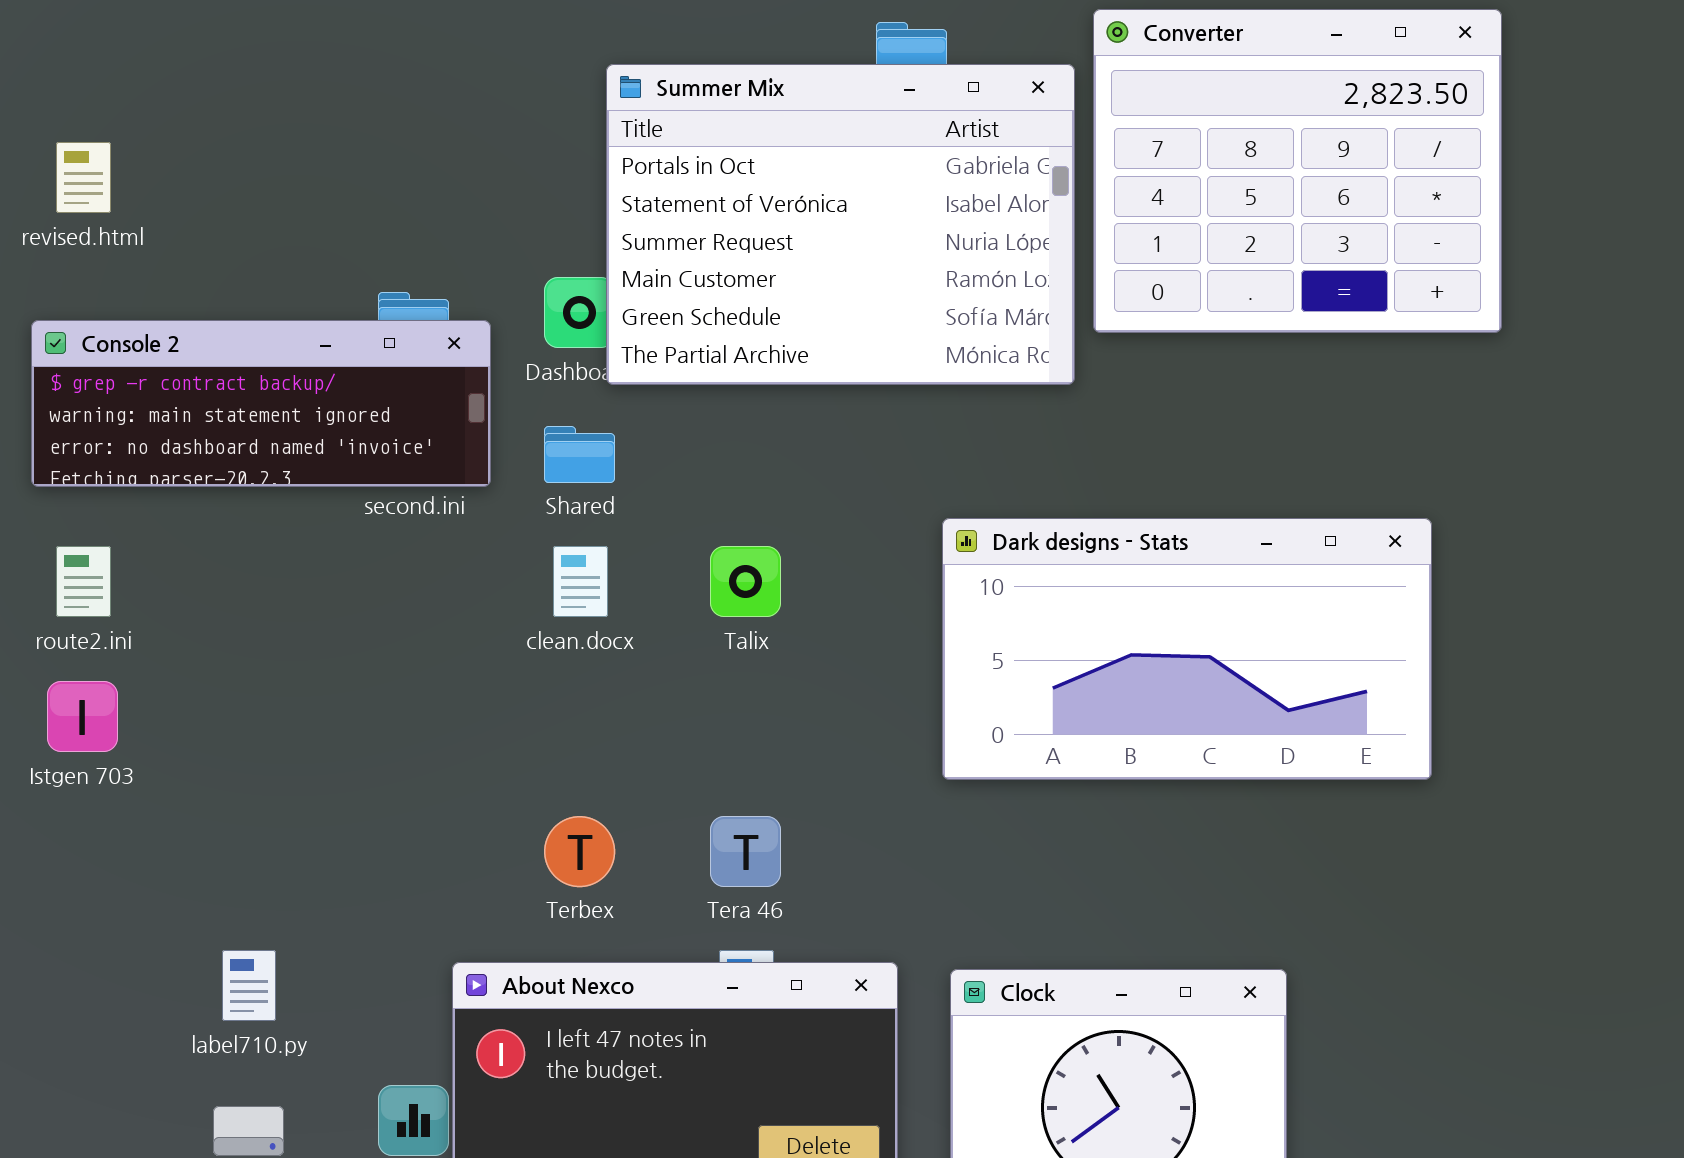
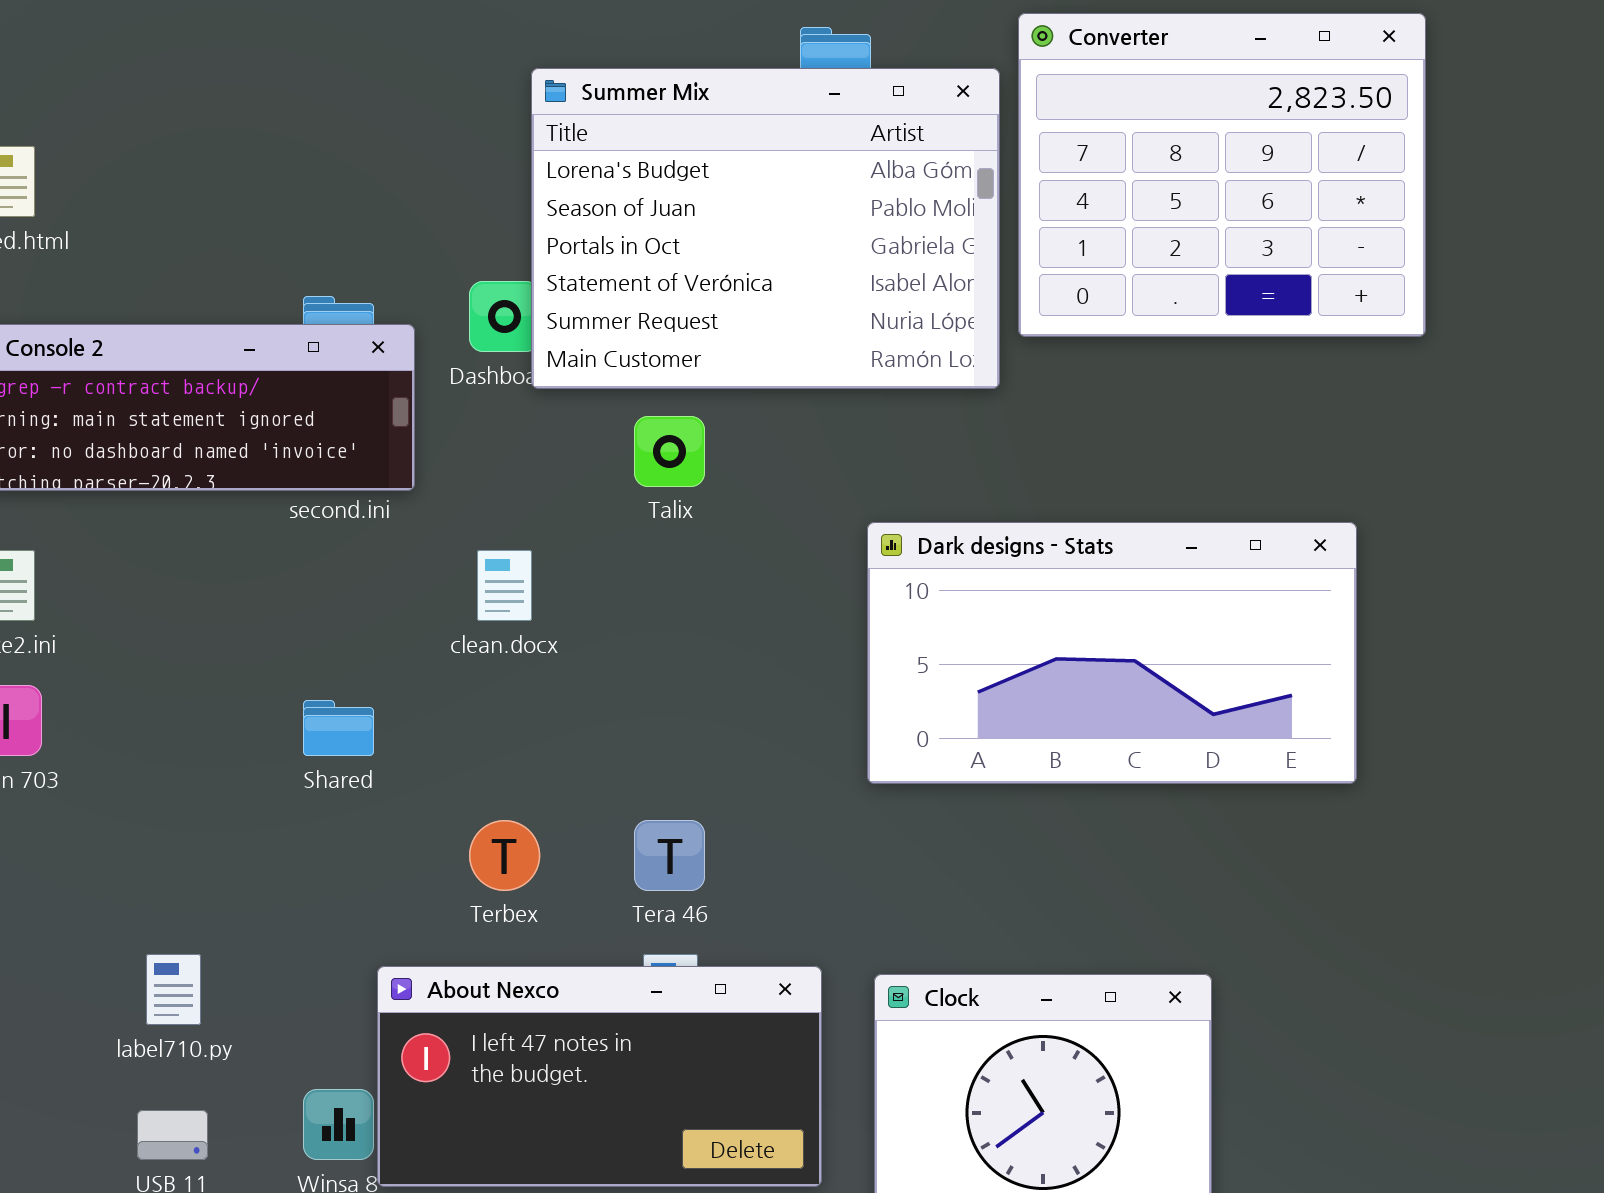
Summer Mix: [606,64,1075,385] -> [531,68,1000,389], scrolled up 2 rows
Shared: [544,426,615,483] -> [303,700,374,756], moved
Talix: [710,546,781,617] -> [634,416,705,487], moved

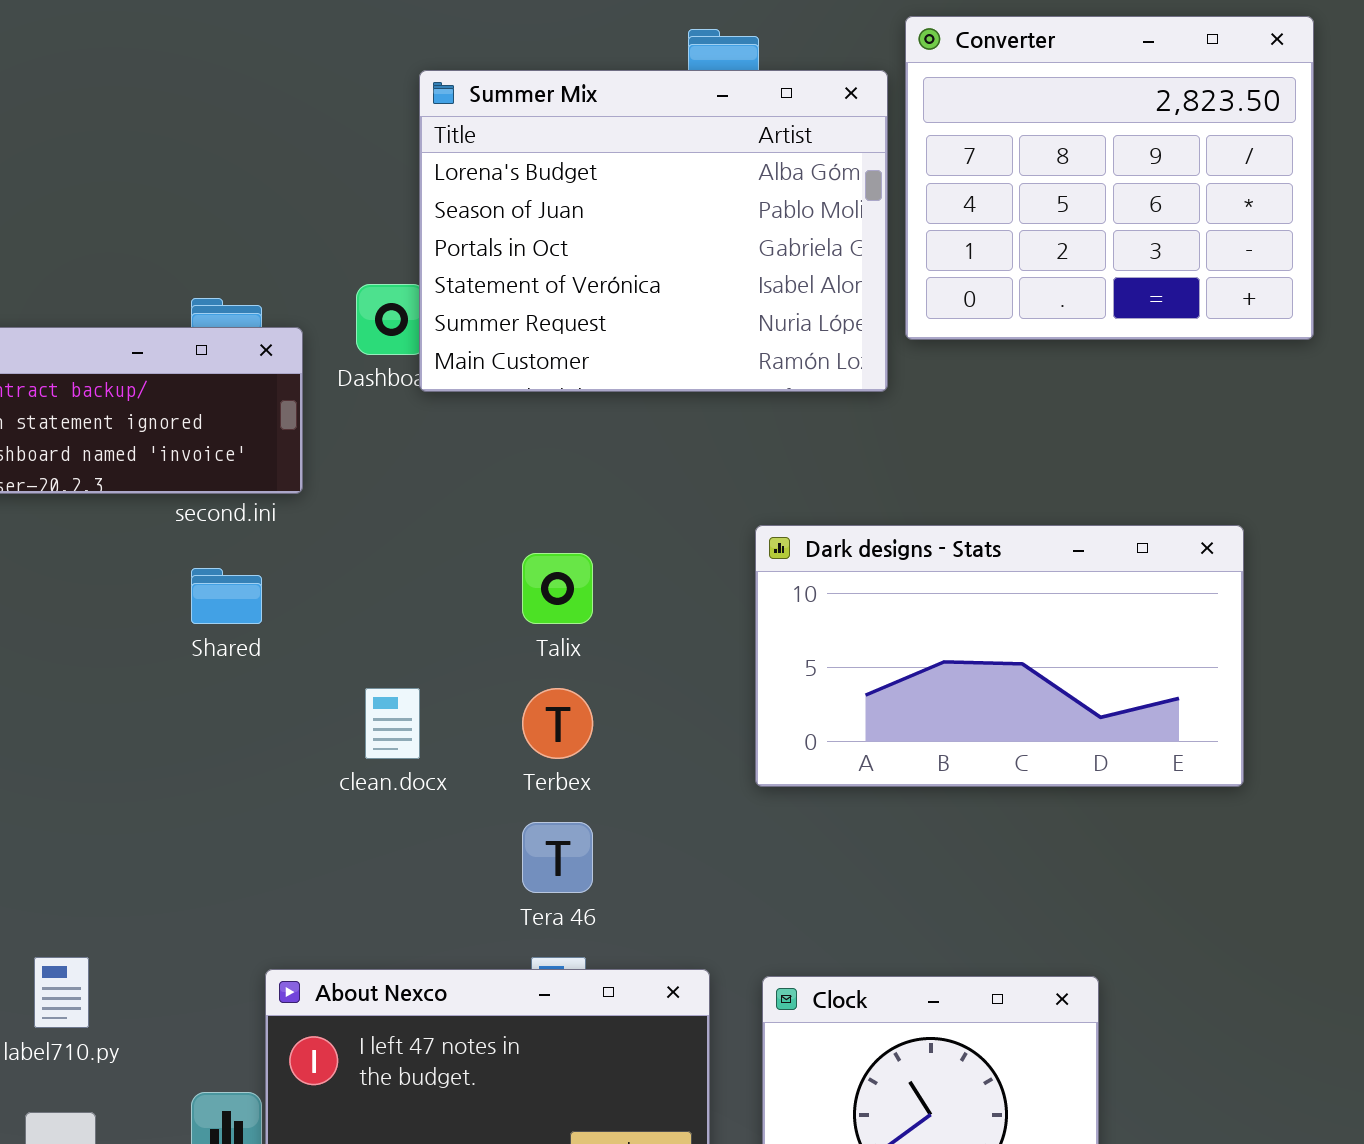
Talix: [634,416,705,487] -> [522,553,593,624], moved
clean.docx: [477,550,532,621] -> [365,688,420,759], moved
Shared: [303,700,374,756] -> [191,568,262,624], moved
Terbex: [469,820,540,891] -> [522,688,593,759], moved

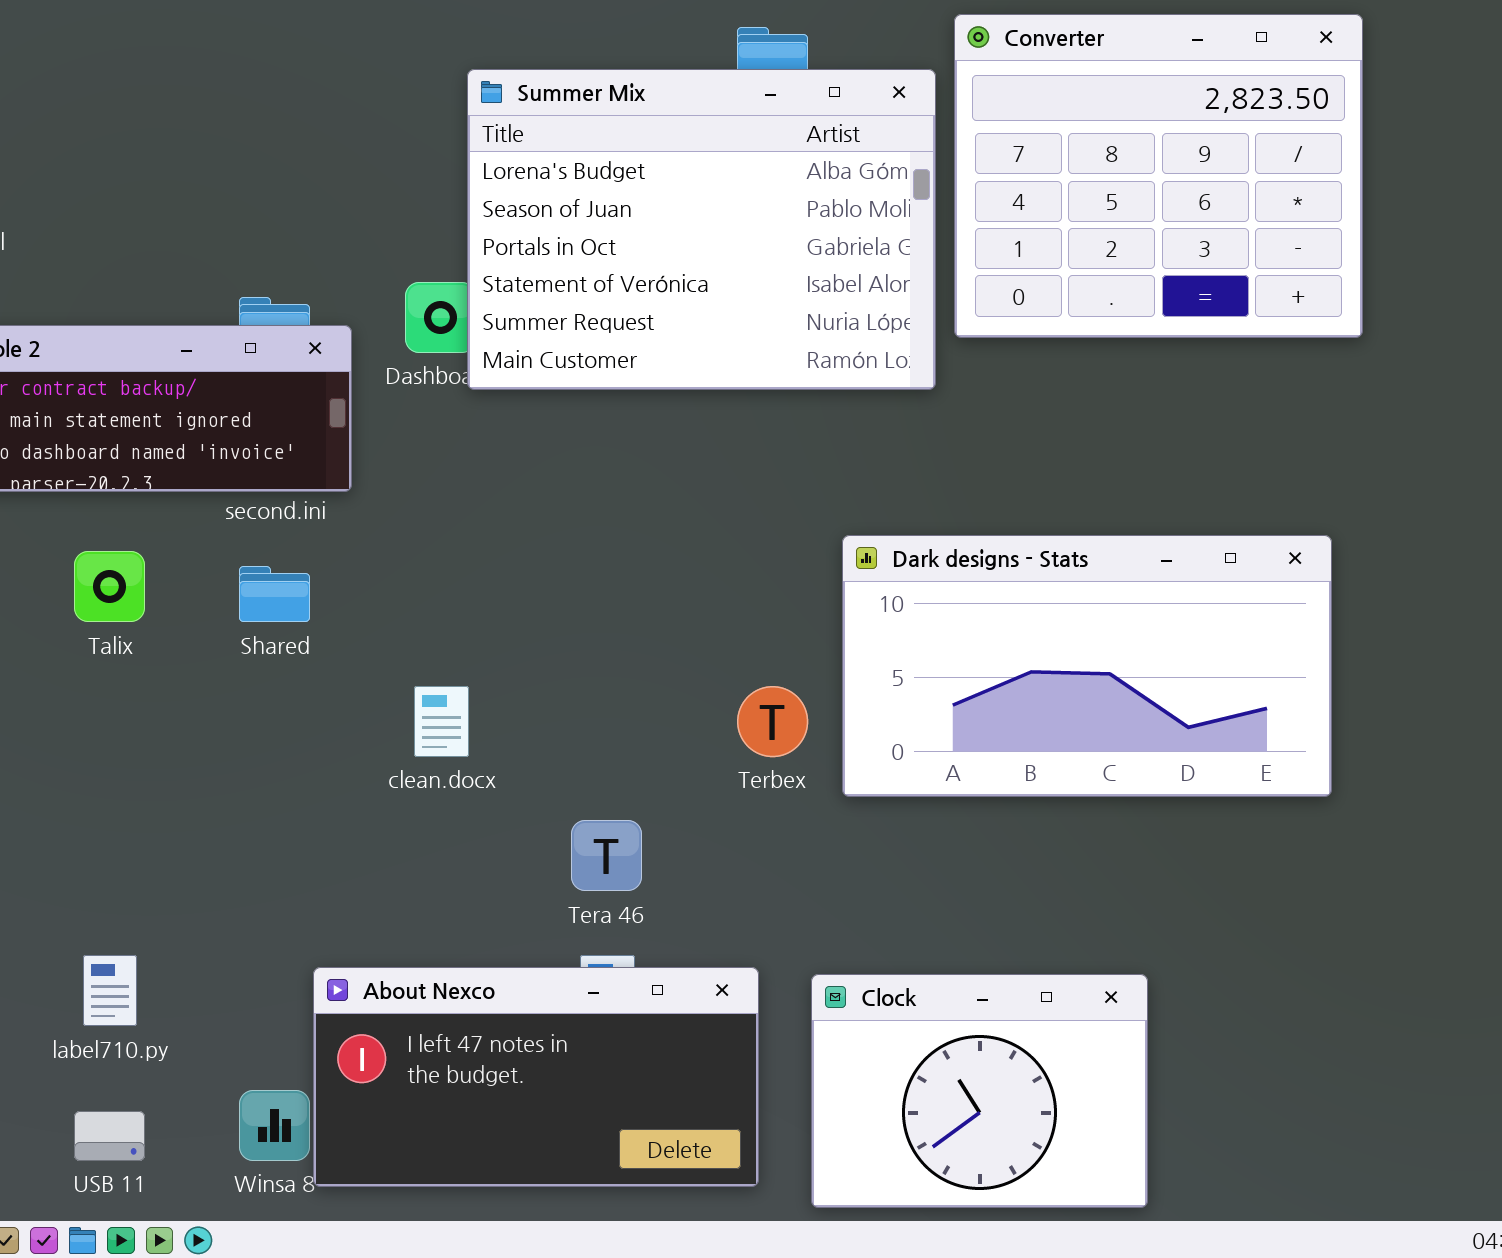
Dark designs - Stats: [755,525,1244,787] -> [842,535,1332,797], moved
Talix: [522,553,593,624] -> [74,551,145,622], moved
Terbex: [522,688,593,759] -> [737,686,808,757], moved

